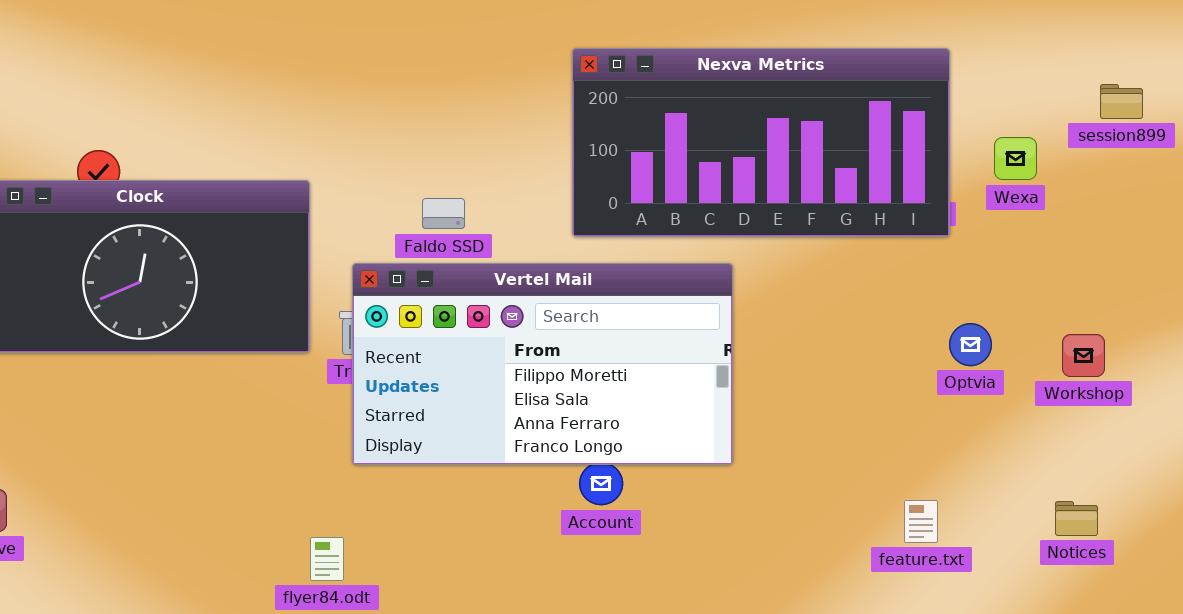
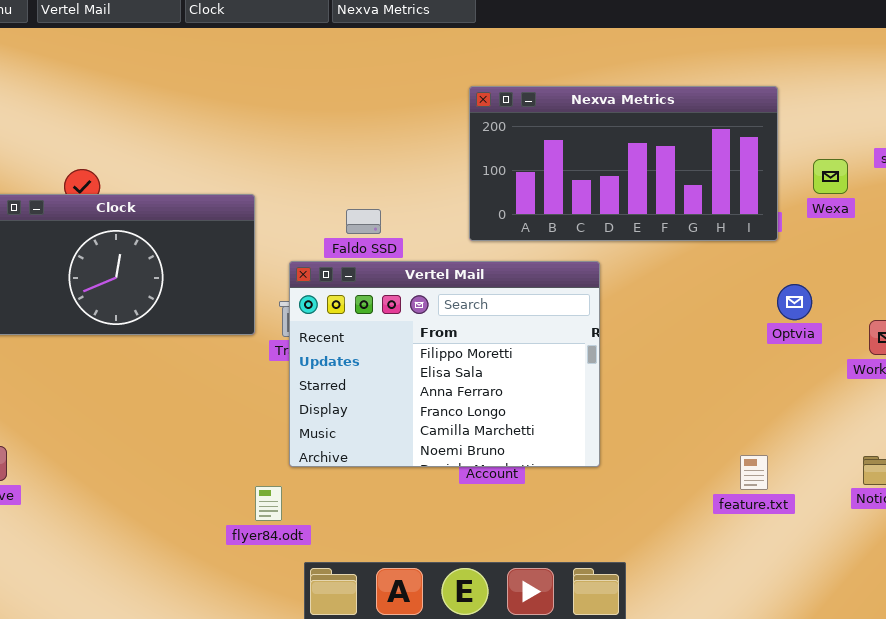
Vertel Mail: [352,263,733,465] -> [289,261,600,467], resized
Optvia: [949,323,992,366] -> [777,284,812,320], moved

